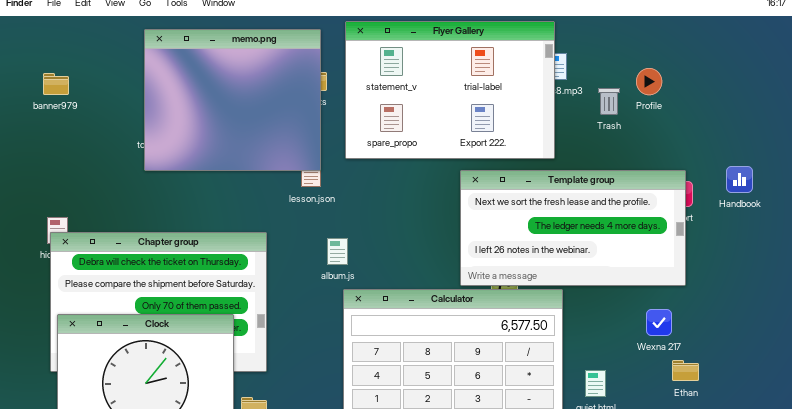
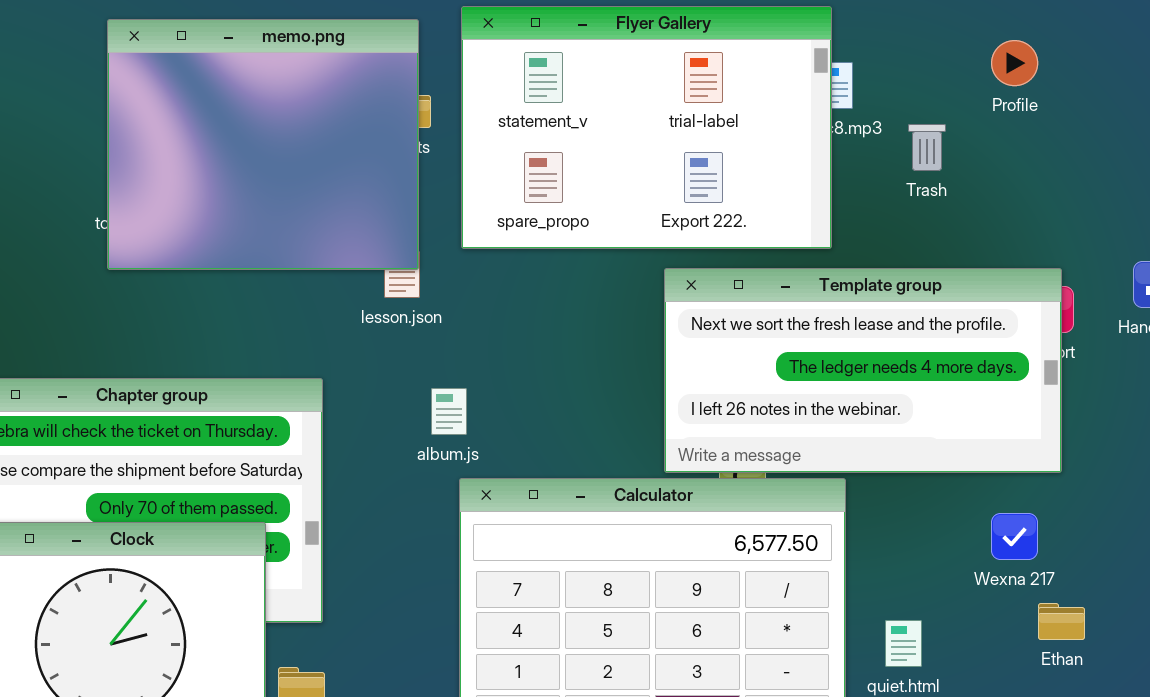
Profile: [636,68,662,95] -> [991,40,1038,86], moved

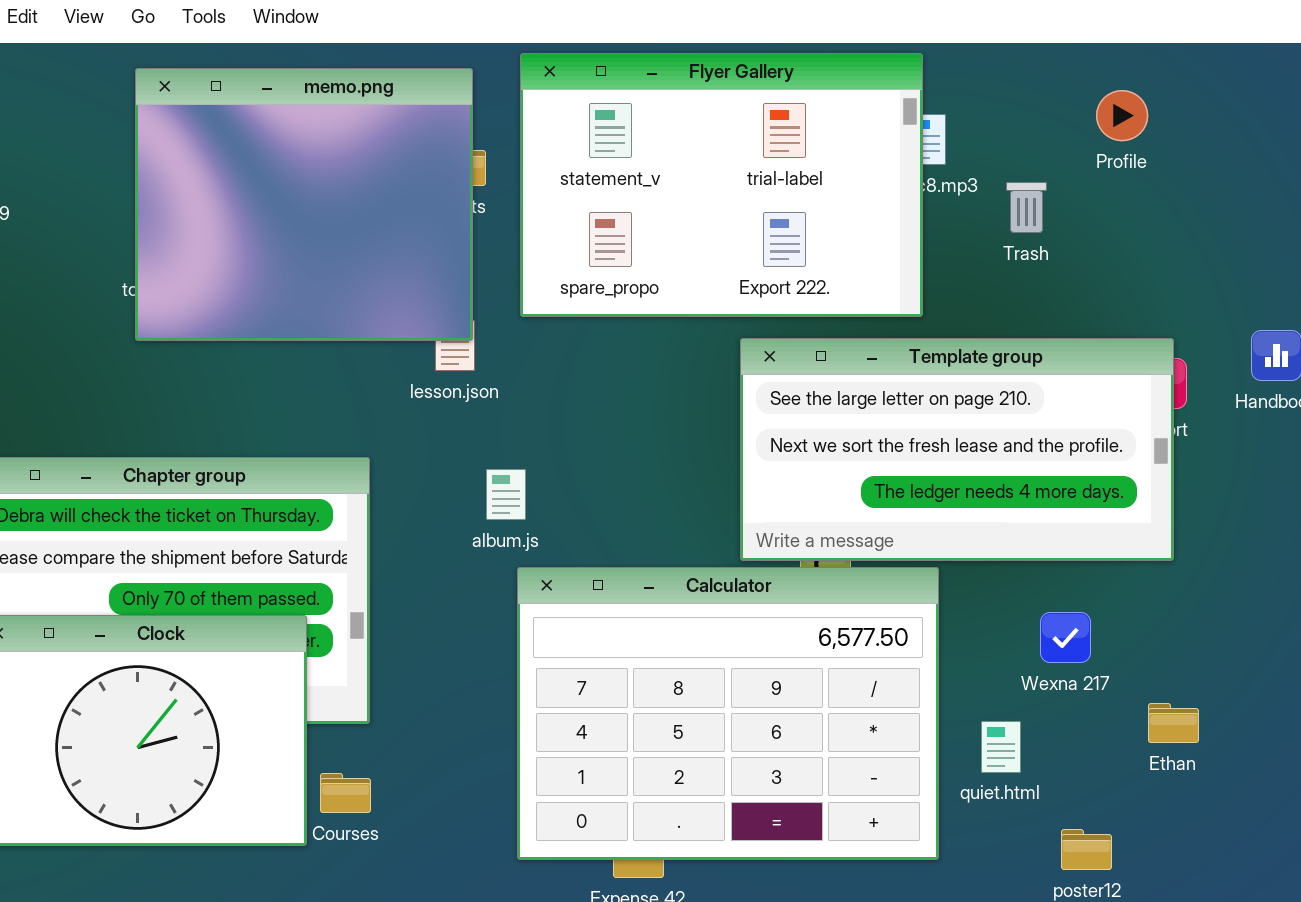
Template group: [664,268,1062,473] -> [740,338,1174,561], scrolled up 1 row
Wexna 217: [991,513,1038,560] -> [1040,612,1091,663], moved

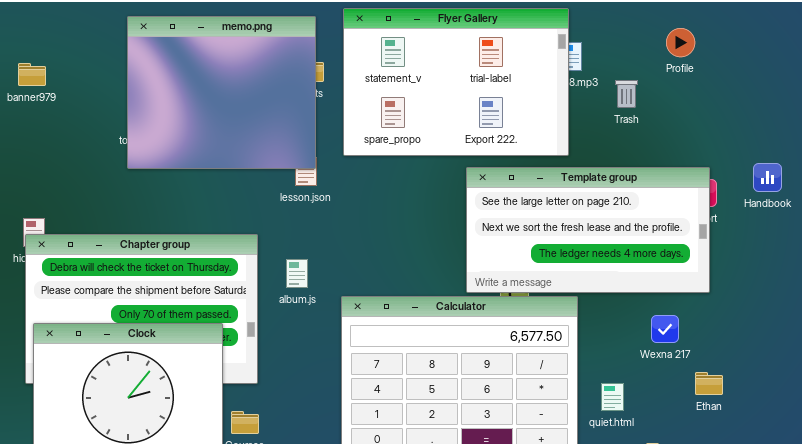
album.js: [486,469,526,520] -> [286,259,308,288], moved
Wexna 217: [1040,612,1091,663] -> [651,315,679,343], moved

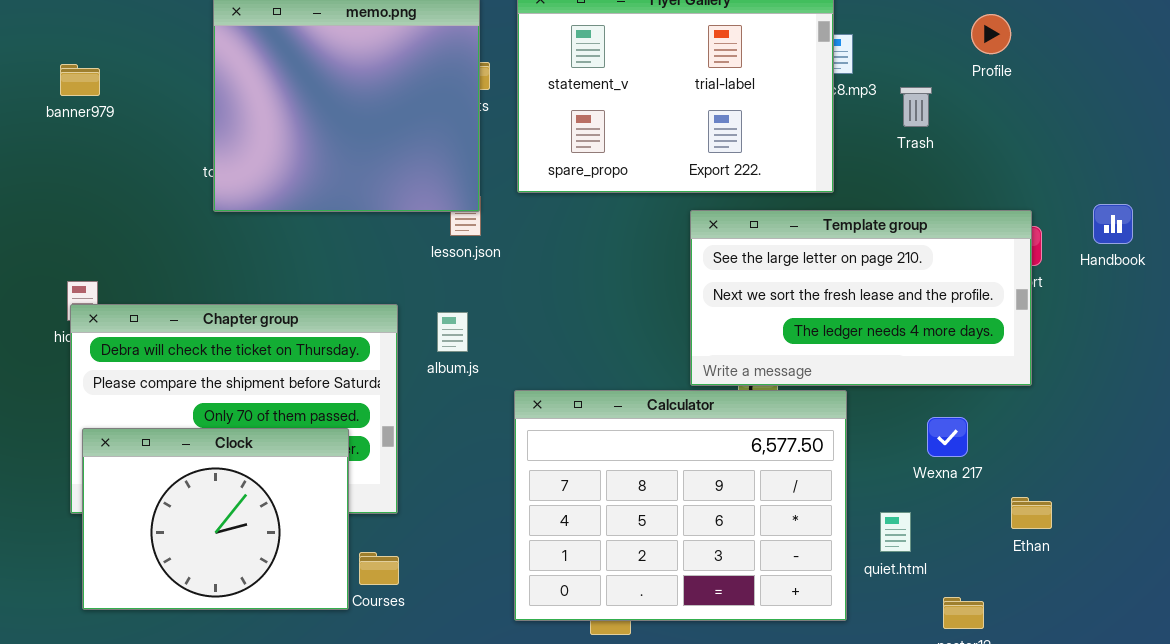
album.js: [286,259,308,288] -> [437,312,468,352], moved
Wexna 217: [651,315,679,343] -> [927,417,968,457], moved

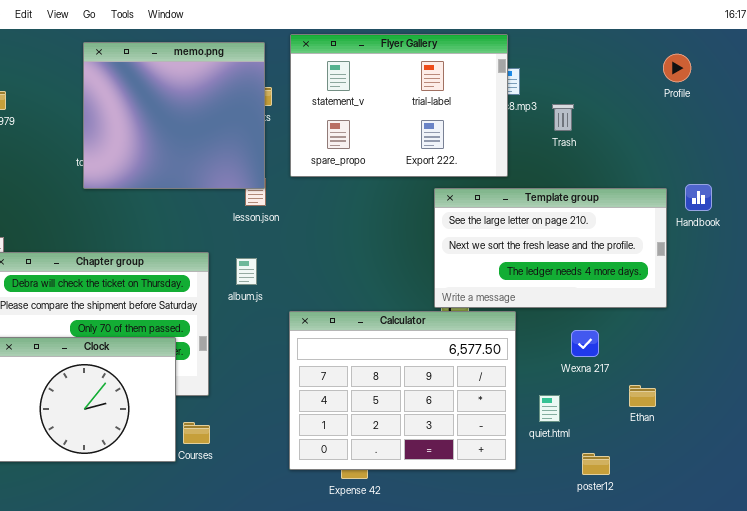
Profile: [971,14,1011,54] -> [663,54,691,82], moved
Template group: [690,210,1032,386] -> [434,188,667,308], moved

